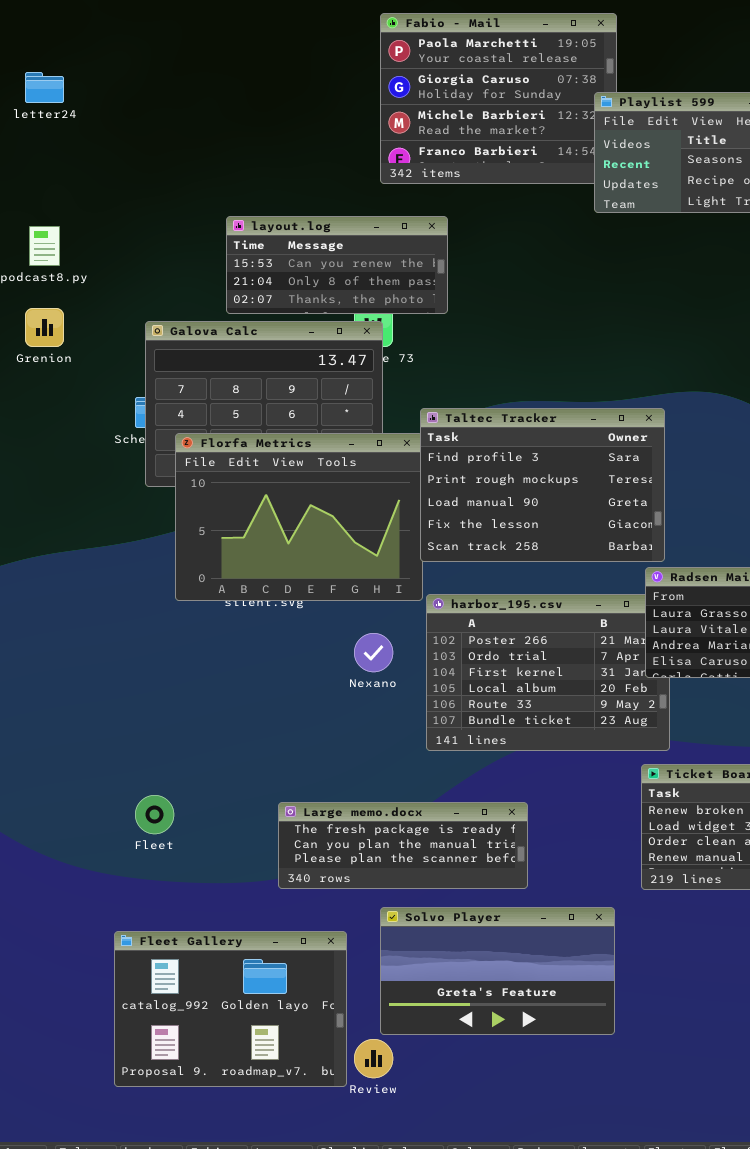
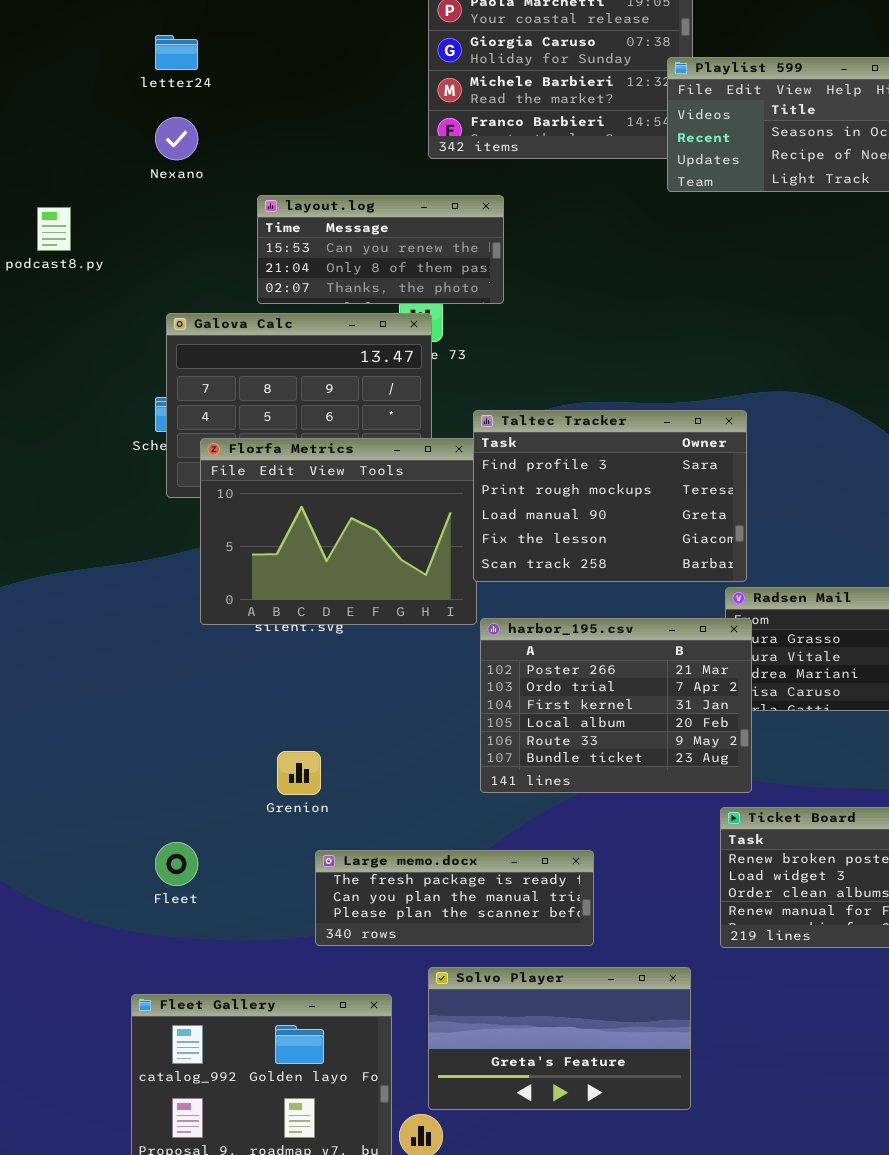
letter24: [25,72,64,103] -> [155,35,198,70], moved
Grenion: [25,308,64,347] -> [277,751,321,795], moved
harbor_195.csv: [426,594,670,751] -> [480,618,752,793], raised
Nexano: [354,633,393,672] -> [155,117,198,160], moved

